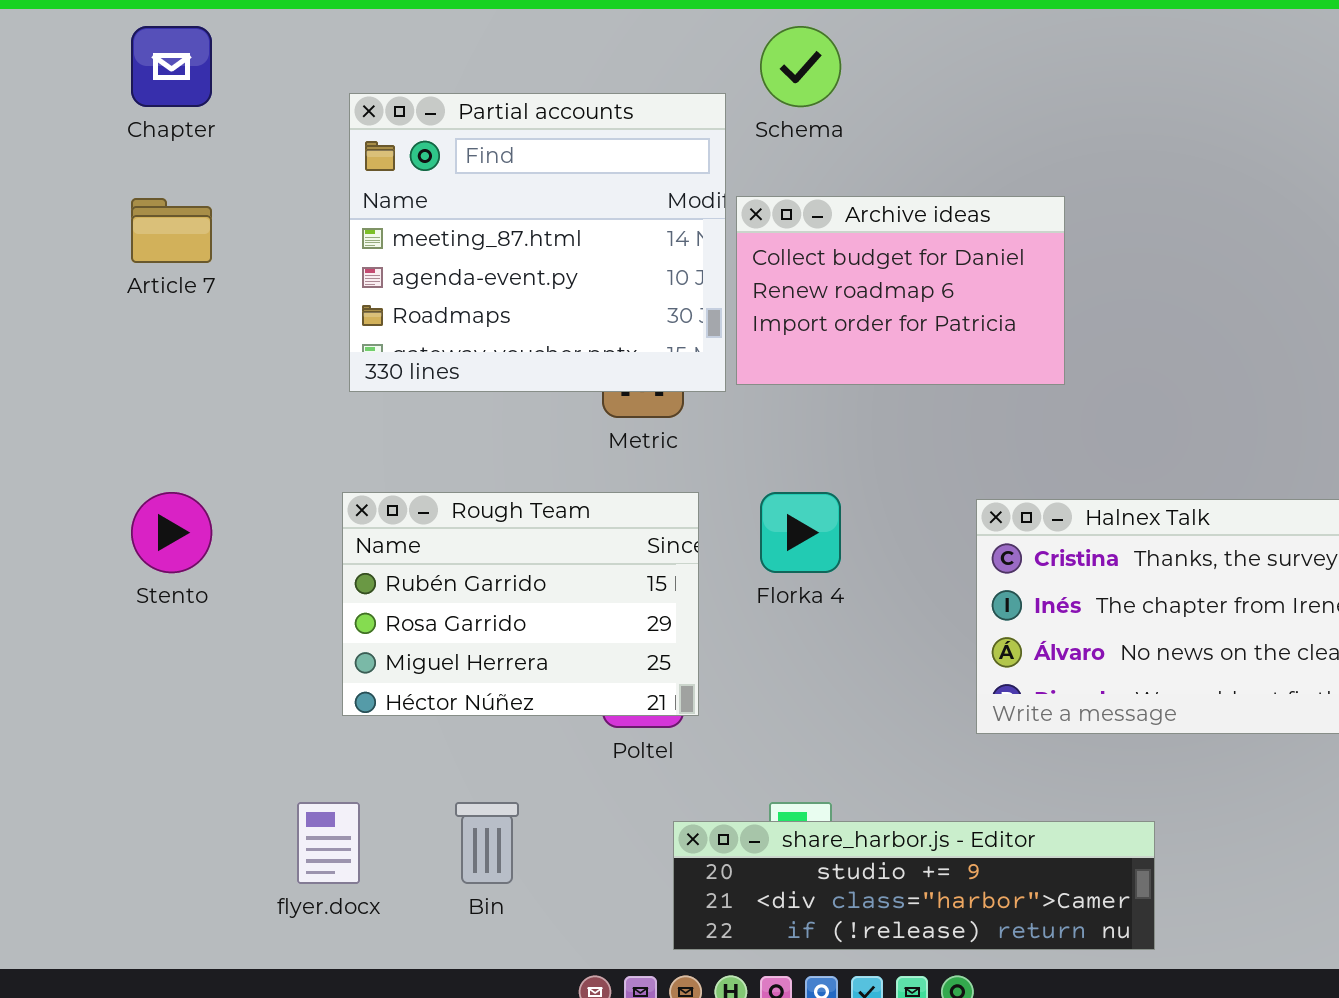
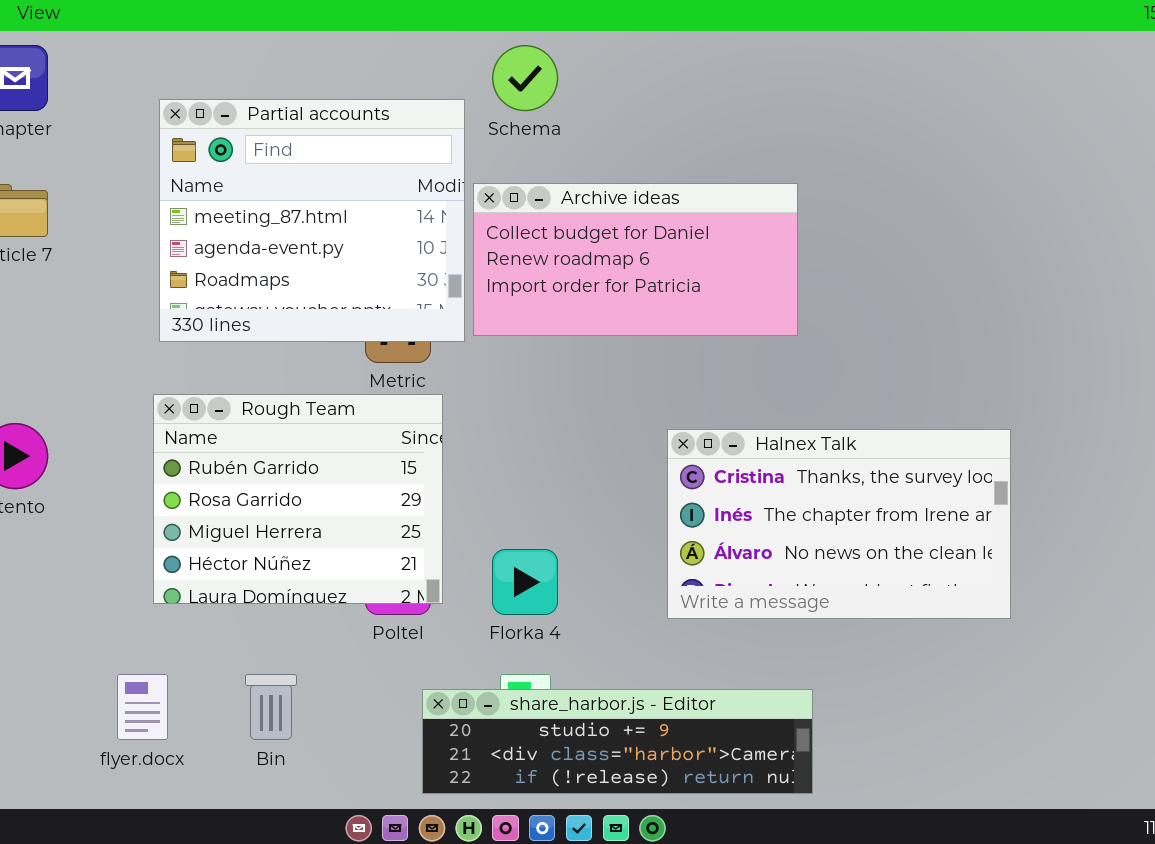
Archive ideas: [736,196,1065,385] -> [473,183,798,336], resized
Rough Team: [342,492,699,716] -> [153,394,443,604], resized
Florka 4: [760,492,841,573] -> [492,549,558,615], moved

